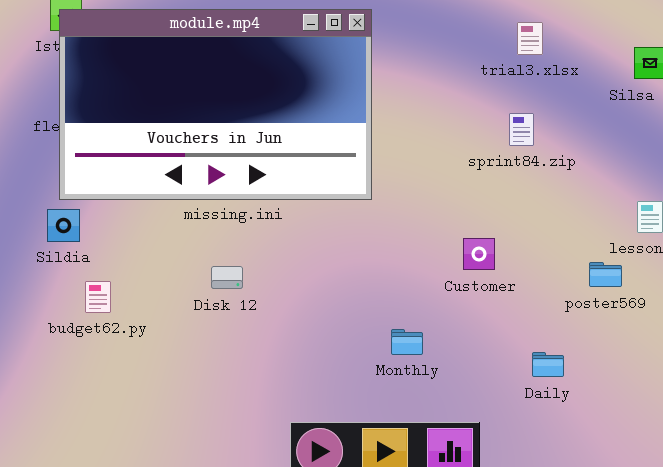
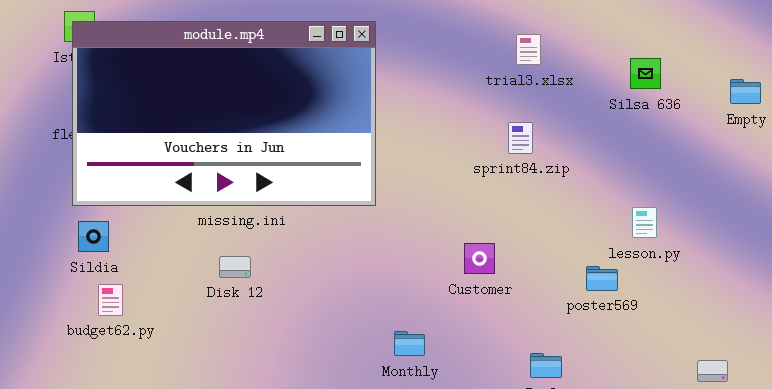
Sildia: [47,209,80,242] -> [78,221,109,252], moved
Disk 12: [211,266,243,289] -> [219,256,251,278], moved

